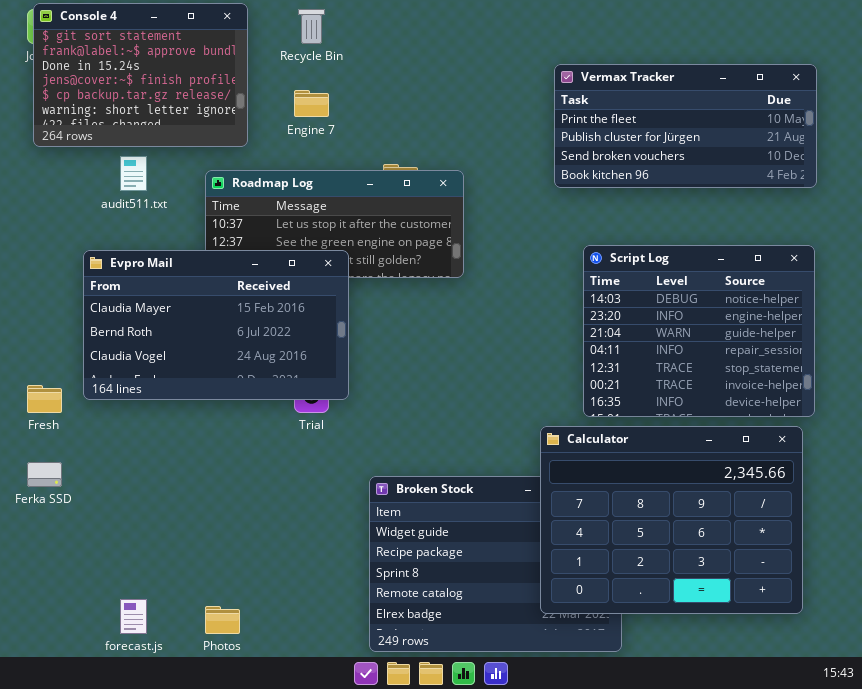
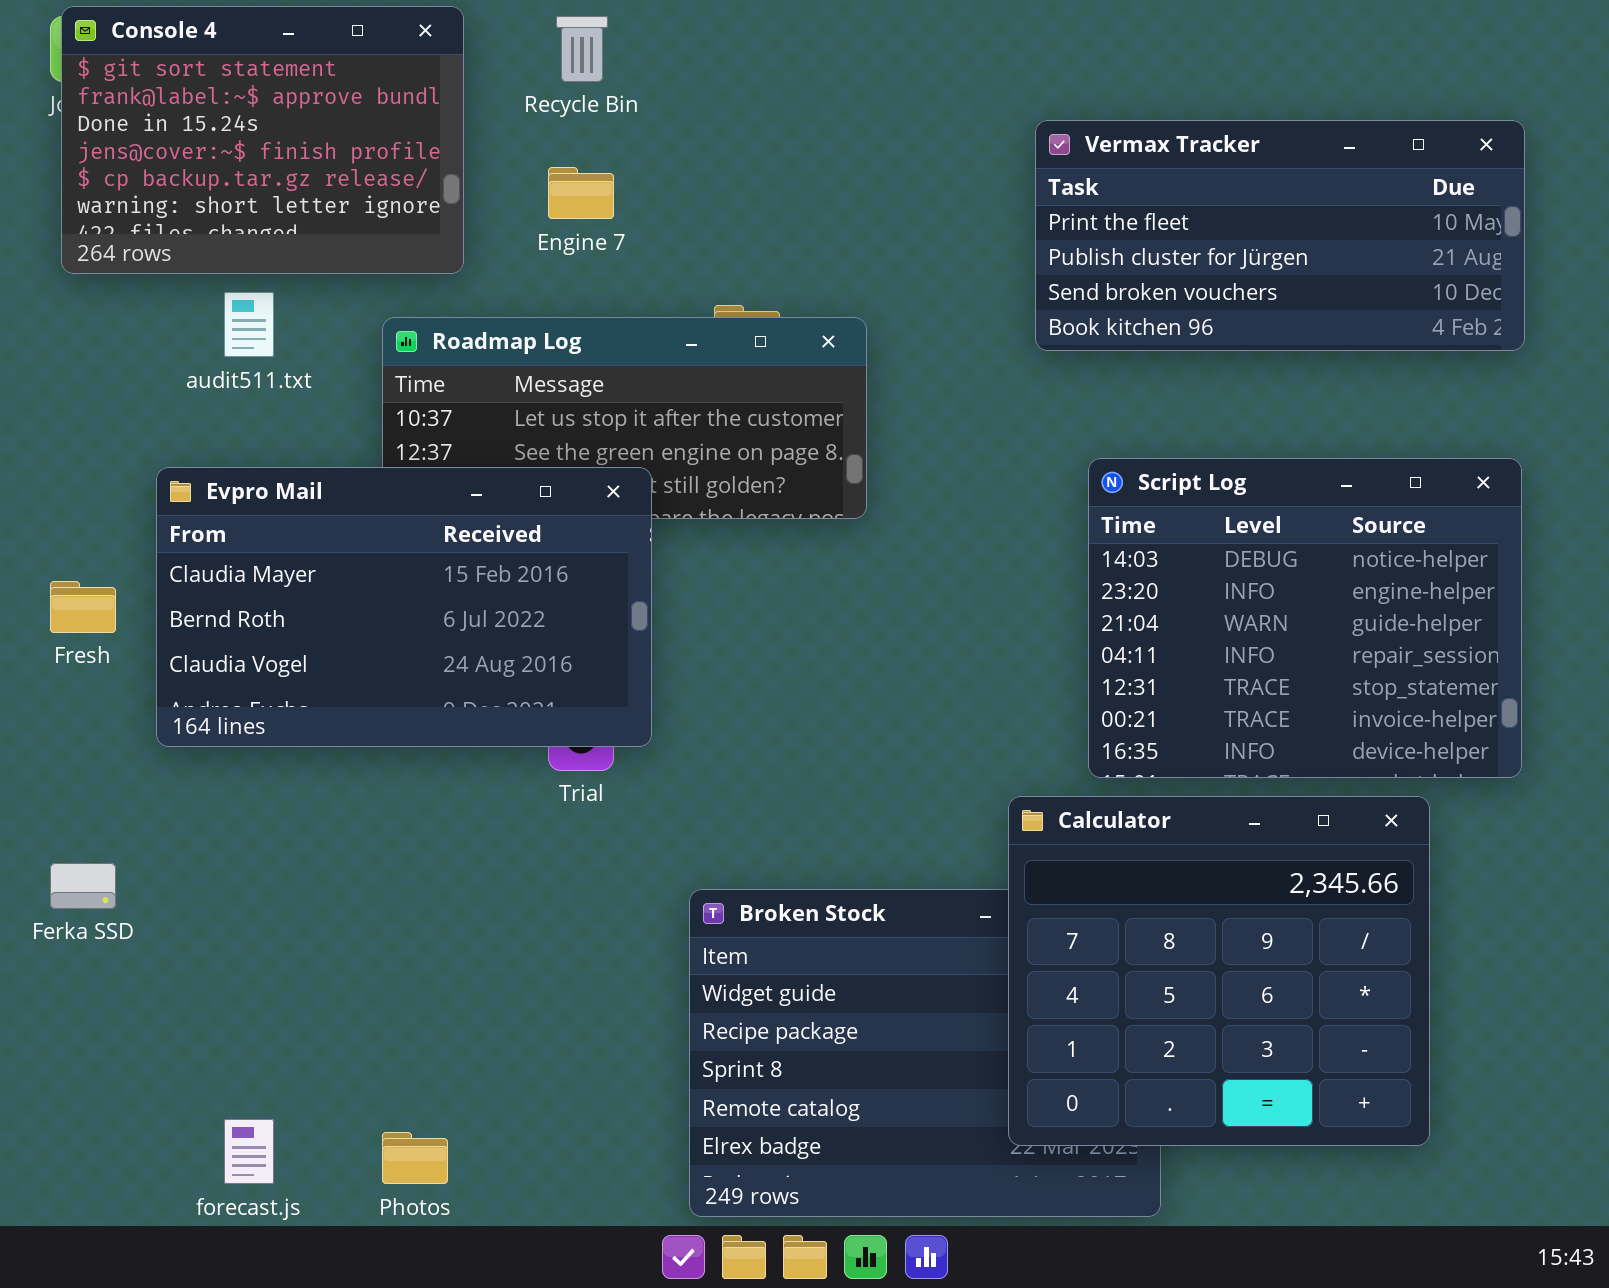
Fresh: [27,385,62,413] -> [50,581,116,633], moved
Calculator: [540,426,803,614] -> [1008,796,1430,1146], resized

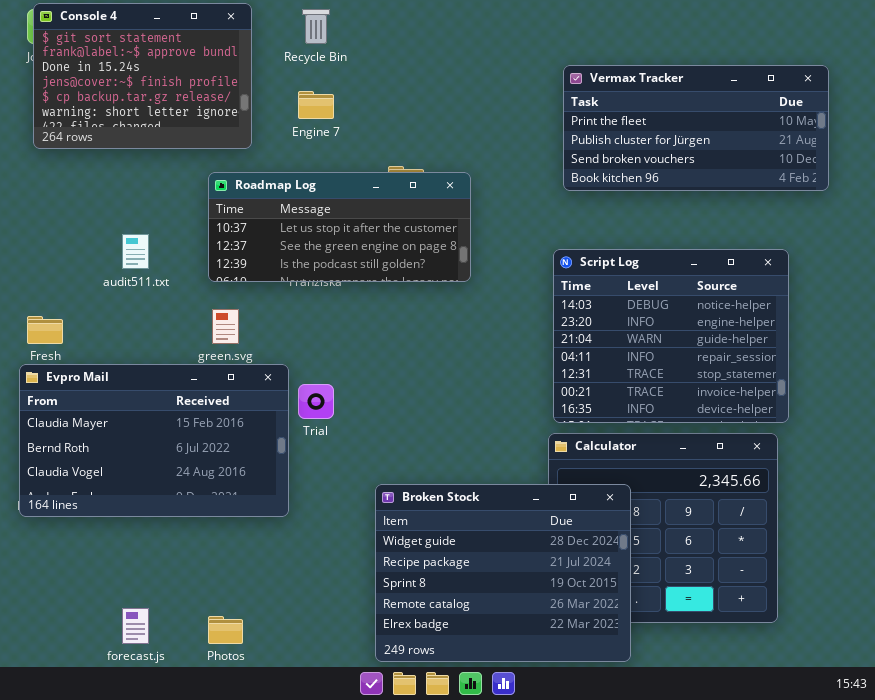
audit511.txt: [224,292,274,357] -> [122,234,149,269], moved
Script Log: [1088,458,1522,778] -> [553,249,789,423], moved
Evpro Mail: [156,467,652,747] -> [19,364,289,517], moved
Broken Stock: [689,889,1161,1217] -> [375,484,631,662], raised

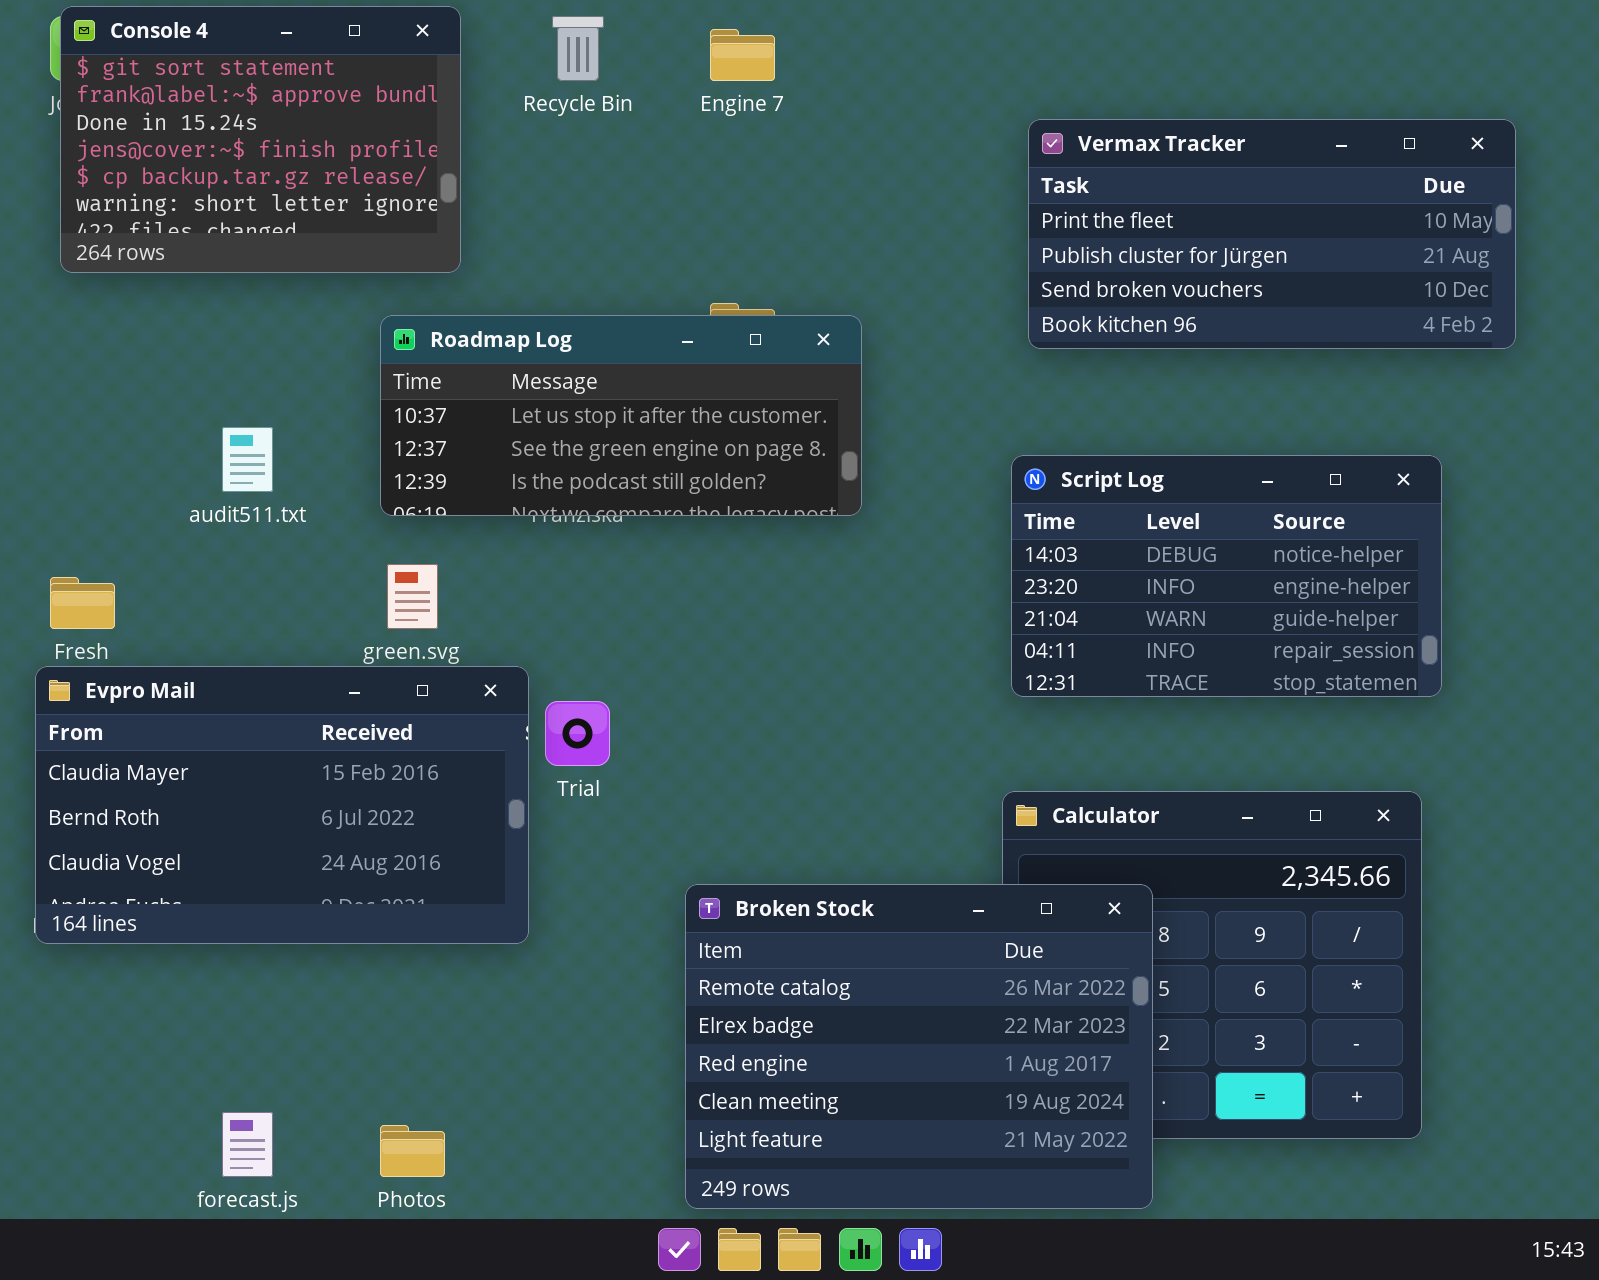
Engine 7: [298,91,334,119] -> [710,29,775,81], moved
Script Log: [553,249,789,423] -> [1011,455,1442,697], resized
Broken Stock: [375,484,631,662] -> [685,884,1153,1209], scrolled down 3 rows

